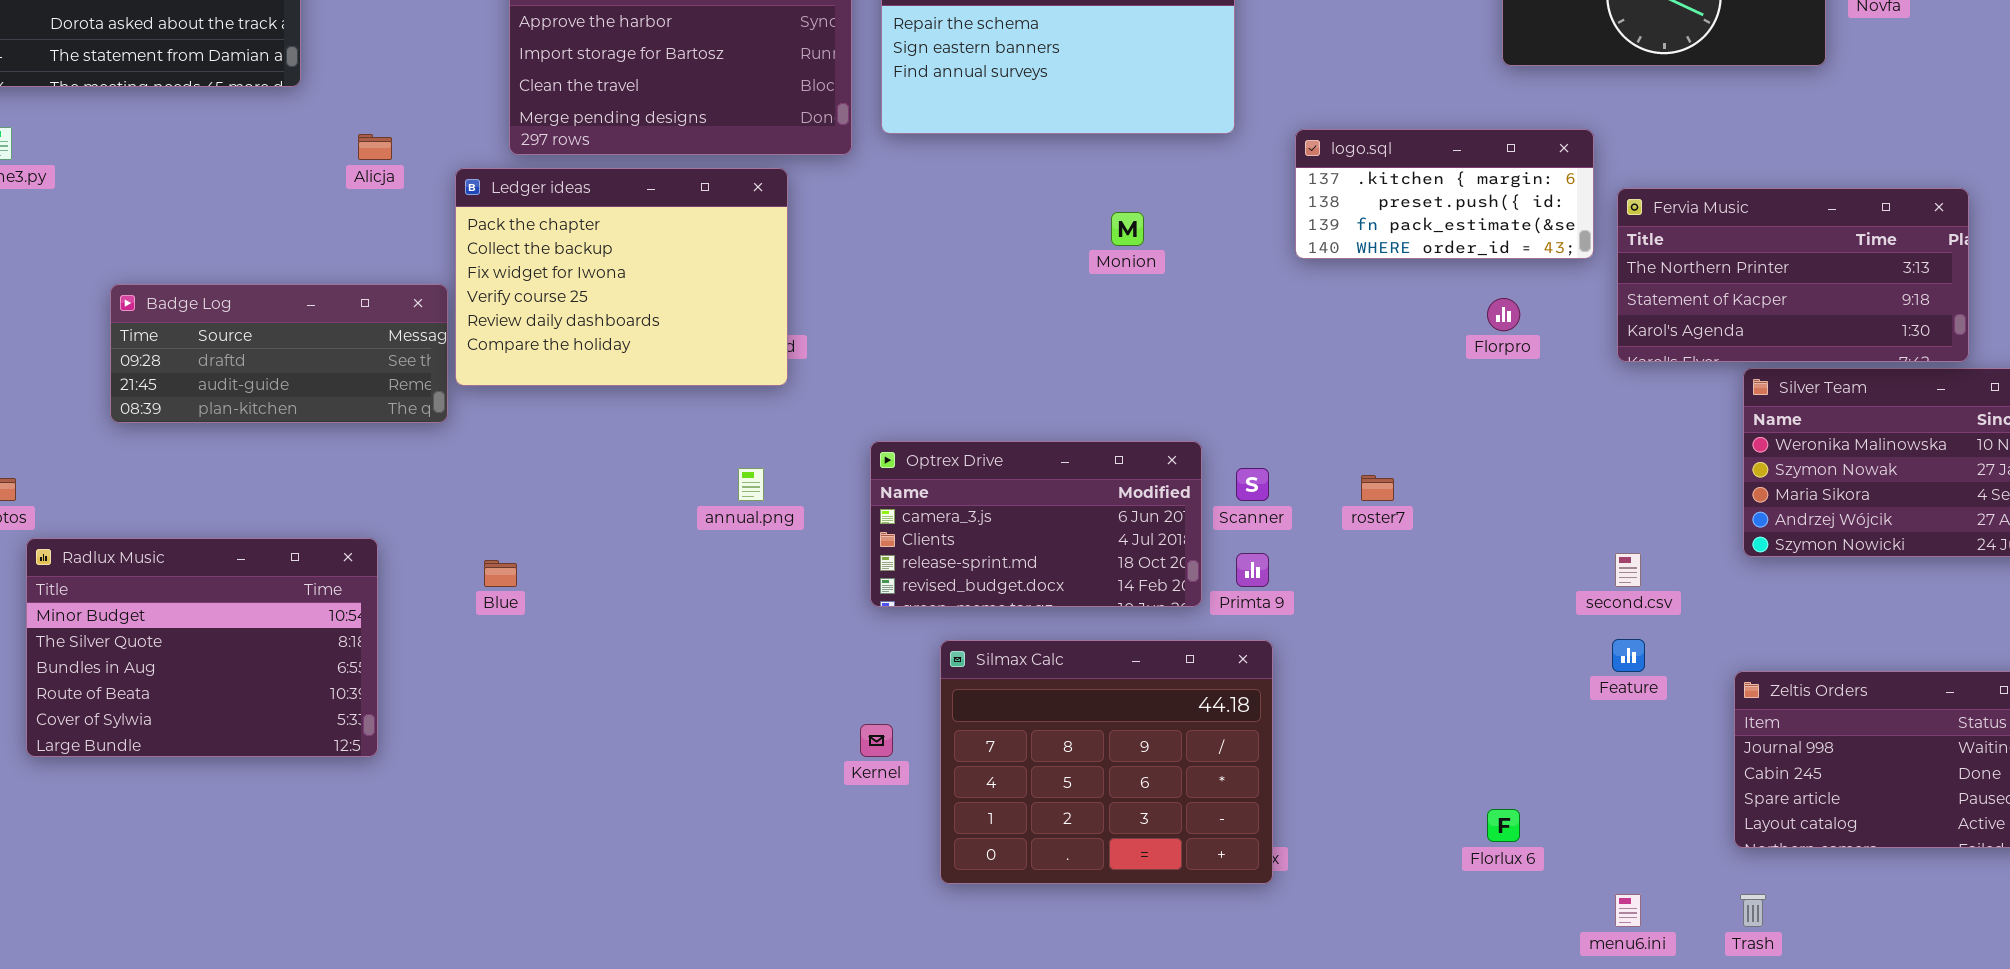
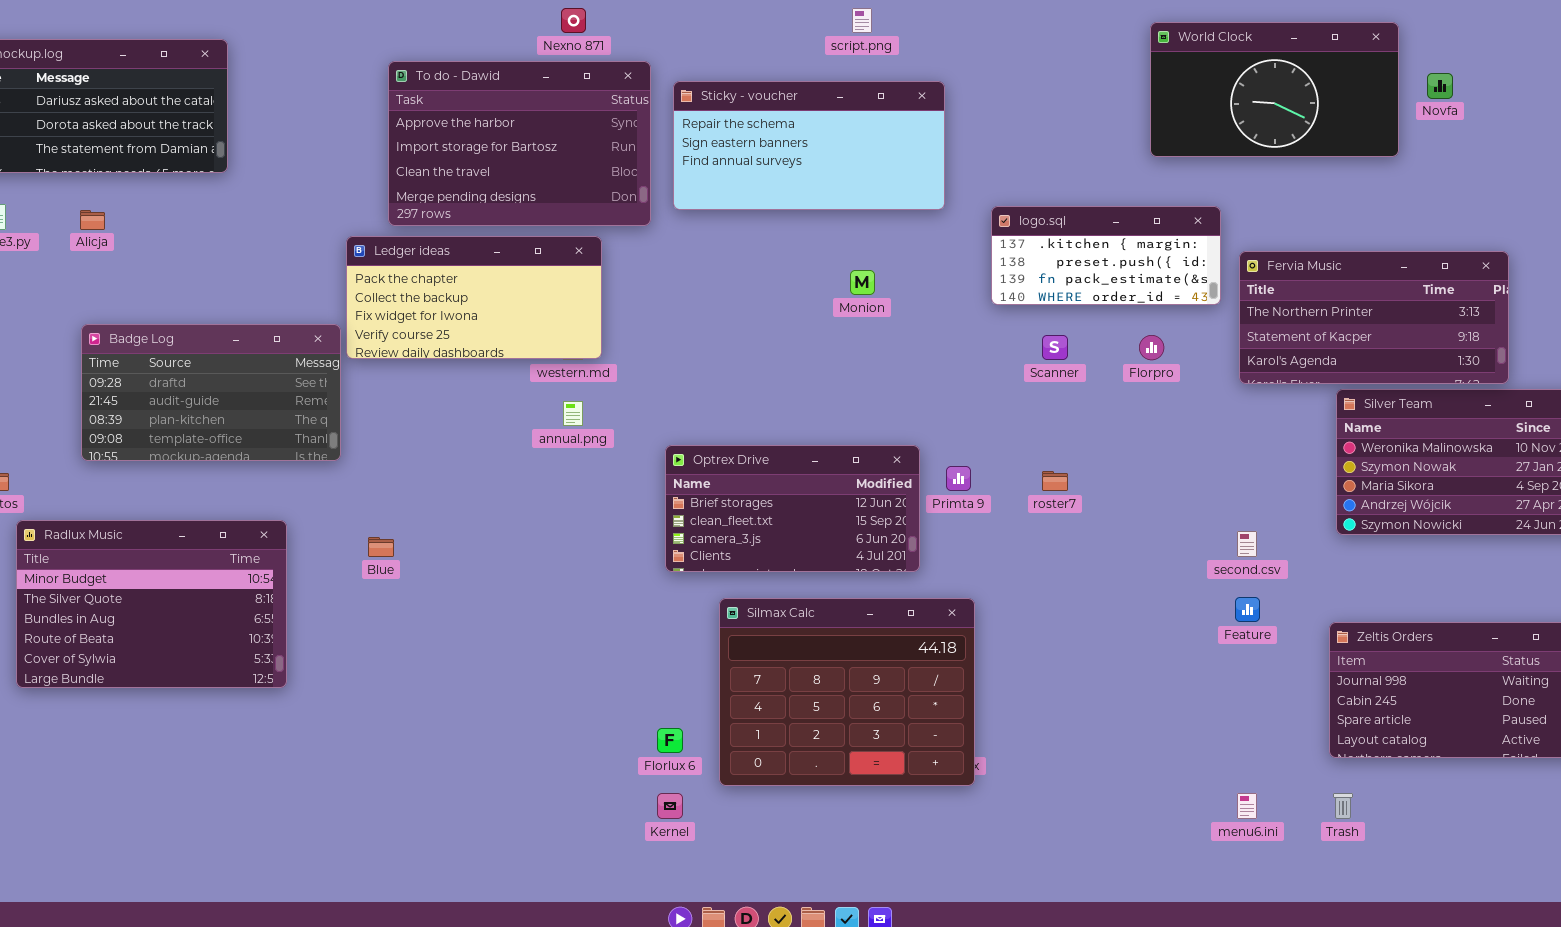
Alicja: [358,134,392,160] -> [80,210,105,230], moved
Ledger ideas: [455,168,788,386] -> [346,236,602,359], resized
Badge Log: [110,284,448,423] -> [81,324,341,461], resized
Optrex Drive: [870,441,1202,607] -> [665,445,920,572], scrolled up 2 rows
annual.png: [738,468,764,501] -> [563,401,583,426], moved
Scanner: [1236,468,1269,501] -> [1042,335,1068,360], moved
Primta 9: [1236,553,1269,587] -> [946,466,971,491], moved
Kernel: [860,724,893,757] -> [657,793,683,819], moved
Florlux 6: [1487,809,1520,842] -> [657,728,683,753], moved

